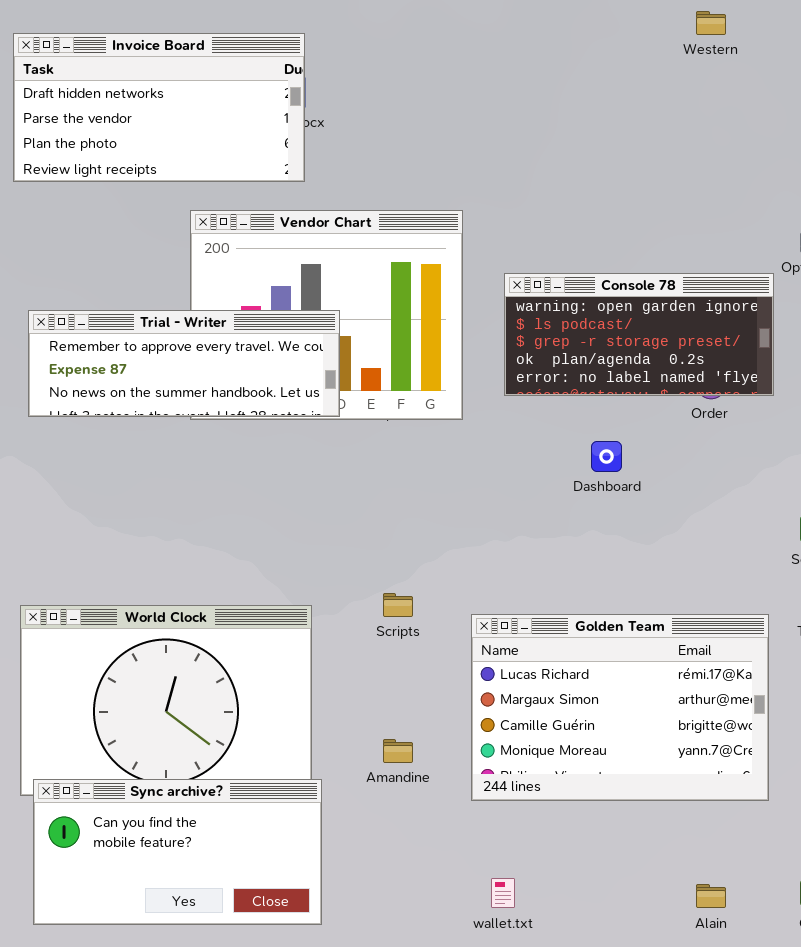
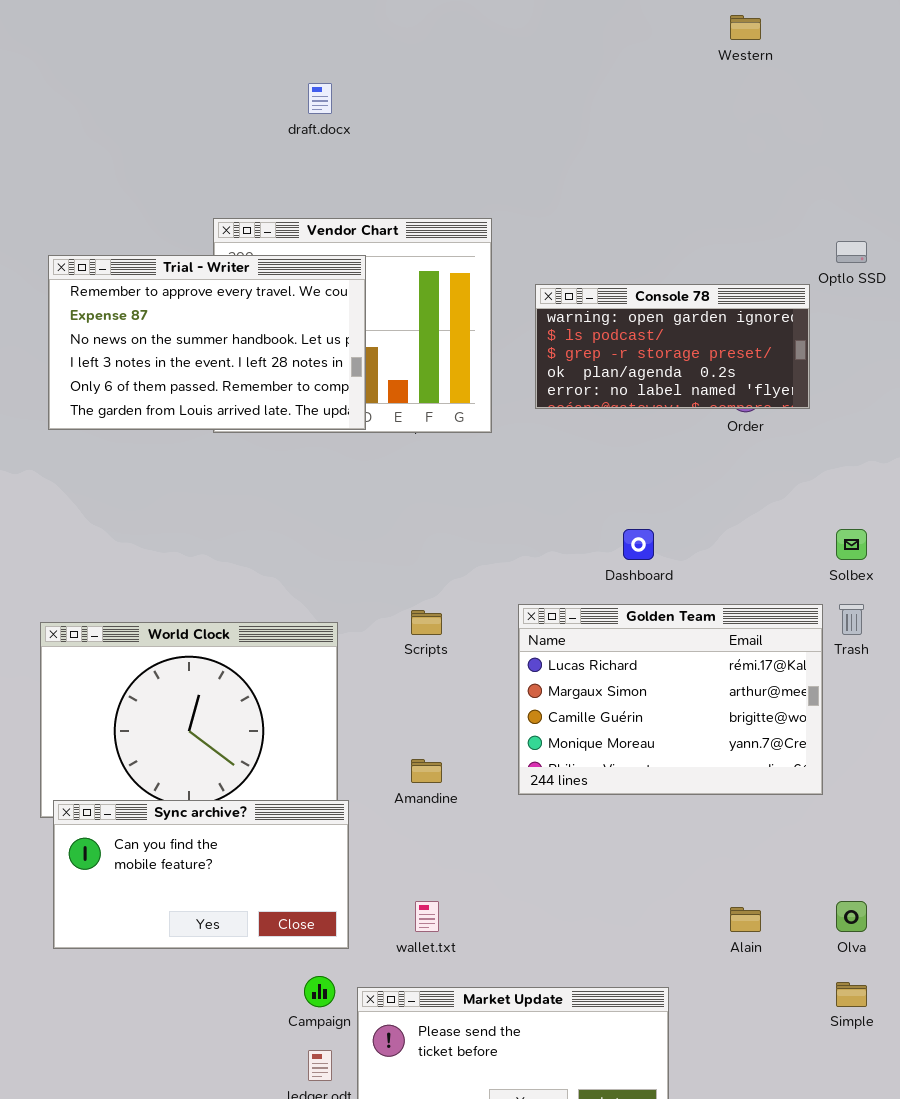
Invoice Board: [13,33,305,182] -> none, closed
Trial - Writer: [28,310,340,417] -> [48,255,366,430], resized
Dashboard: [591,441,622,472] -> [623,529,654,560], moved
Golden Team: [471,614,769,801] -> [518,604,823,795], moved
wallet.txt: [491,878,515,908] -> [415,901,439,932], moved

